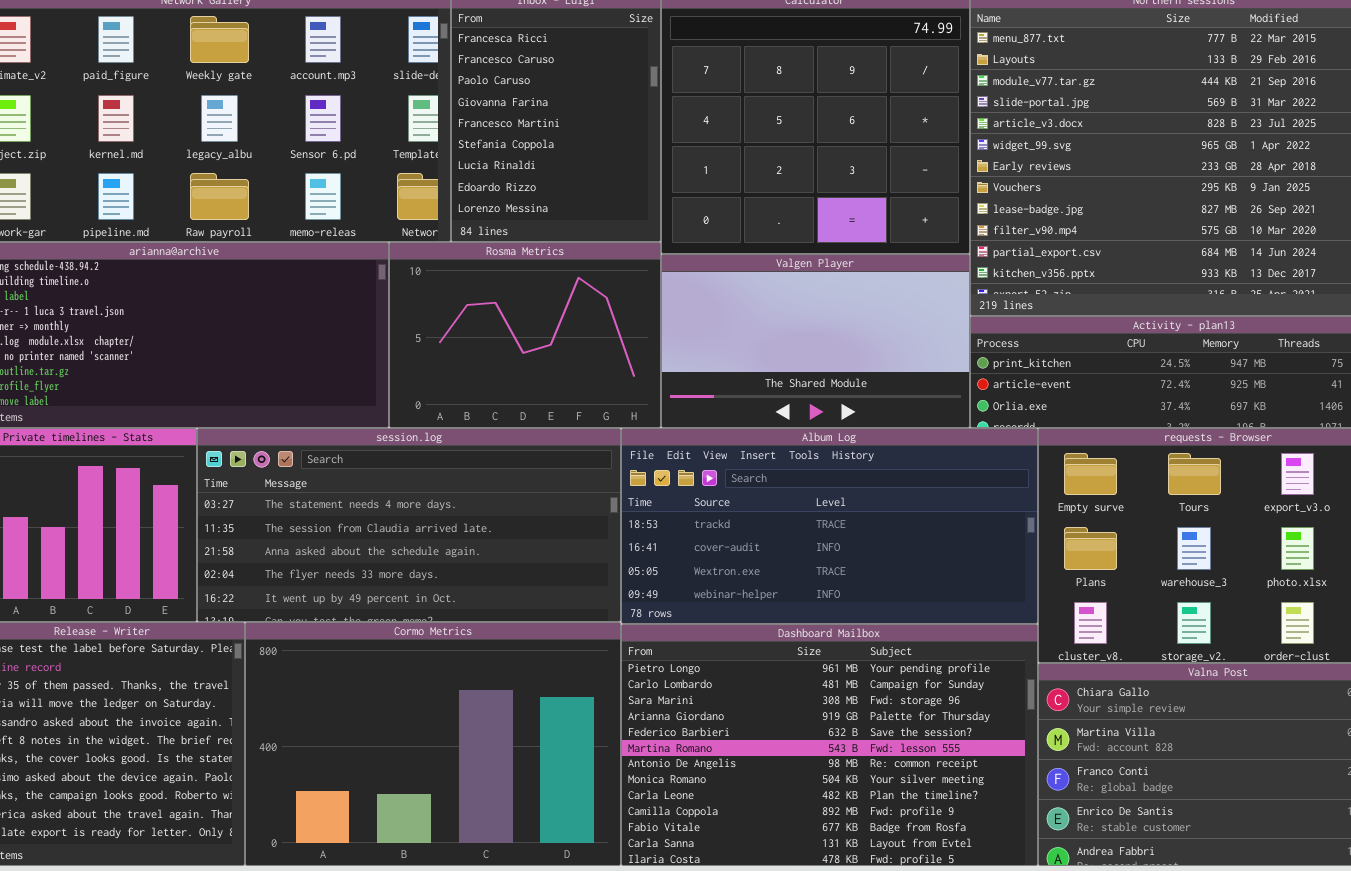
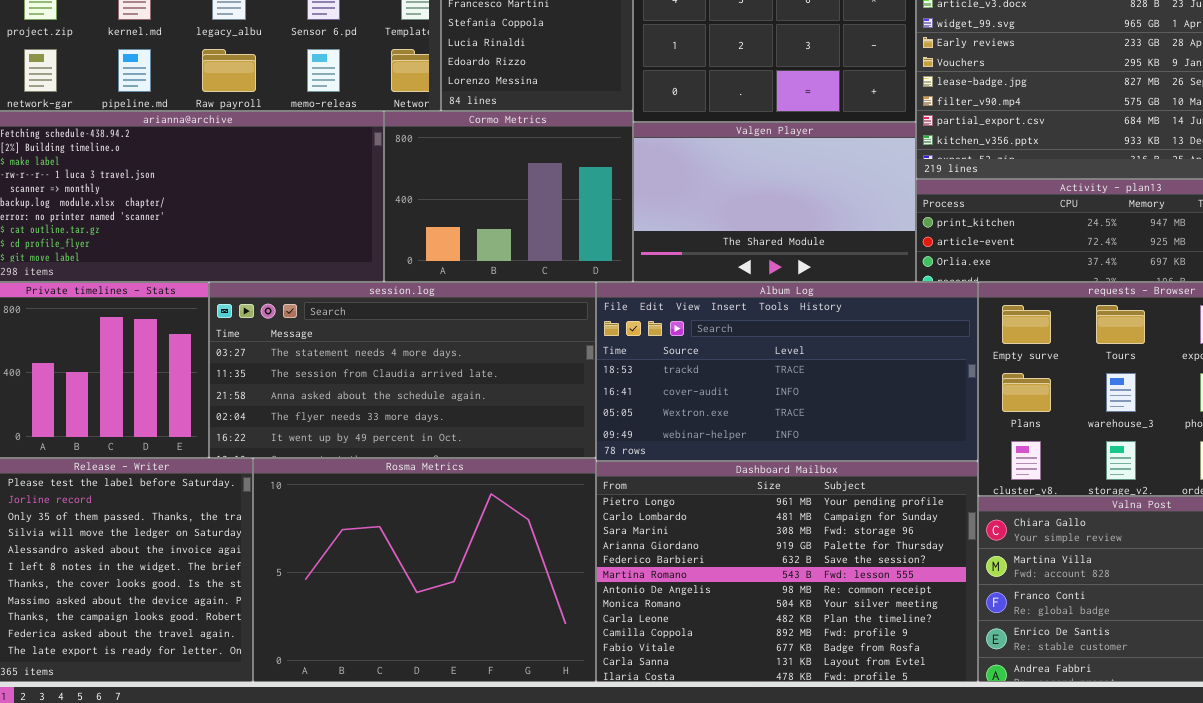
Rosma Metrics: [389,242,661,428] -> [253,458,596,682], moved, resized
Cormo Metrics: [245,622,621,866] -> [384,111,633,282], moved, resized

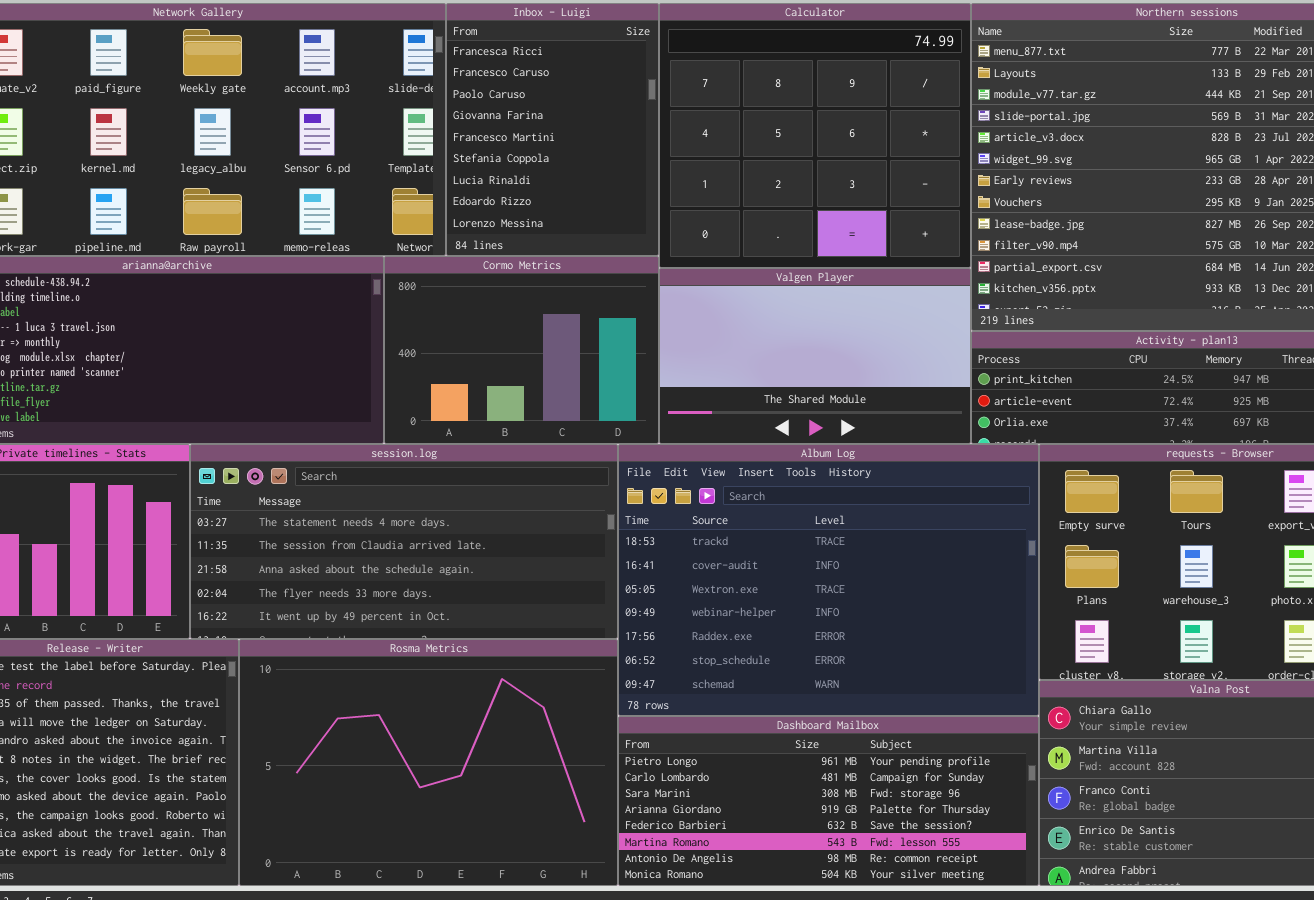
Album Log: [596,282,978,461] -> [618,444,1039,716], resized
Dashboard Mailbox: [596,461,978,682] -> [618,716,1039,886], resized

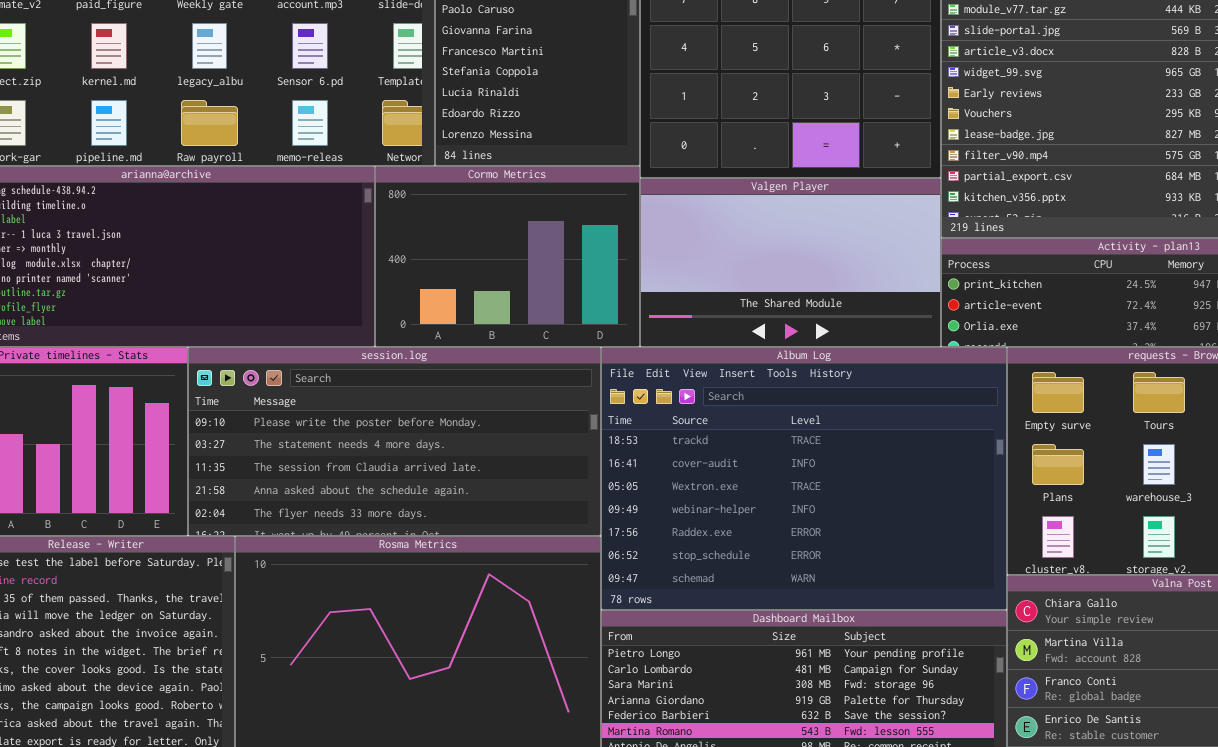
session.log: [190,444,618,639] -> [188,347,601,536], scrolled up 1 row

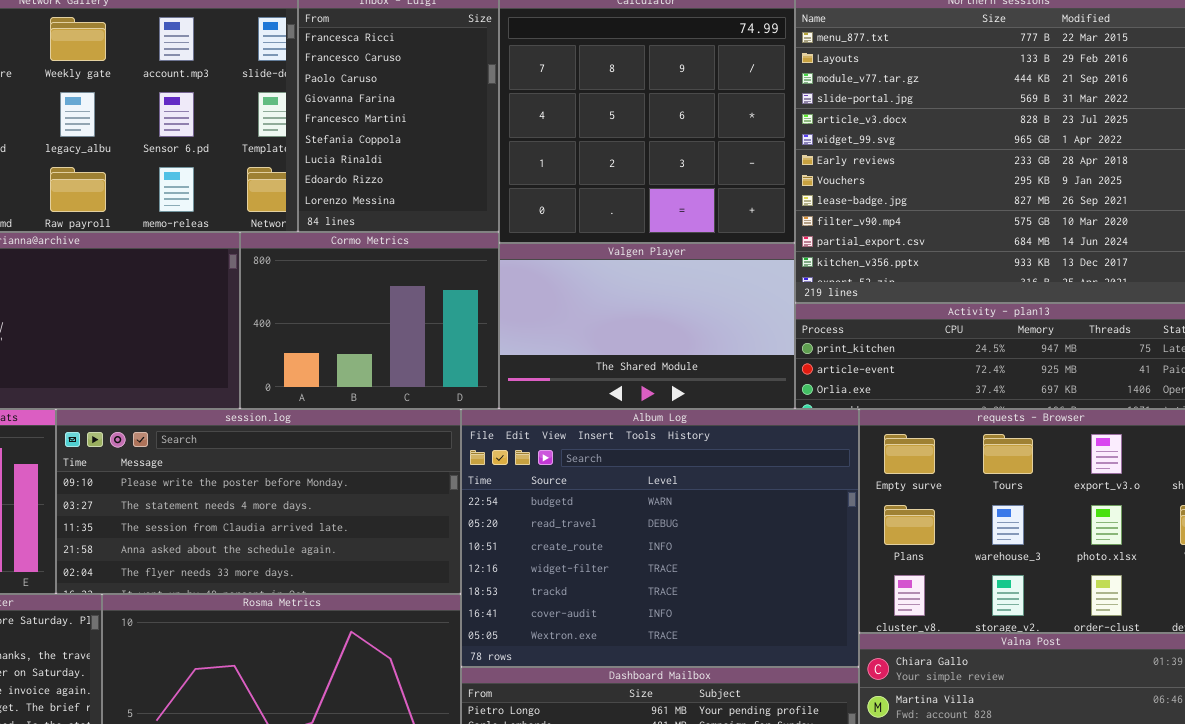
Album Log: [601,347,1007,610] -> [461,409,859,667], scrolled up 4 rows

